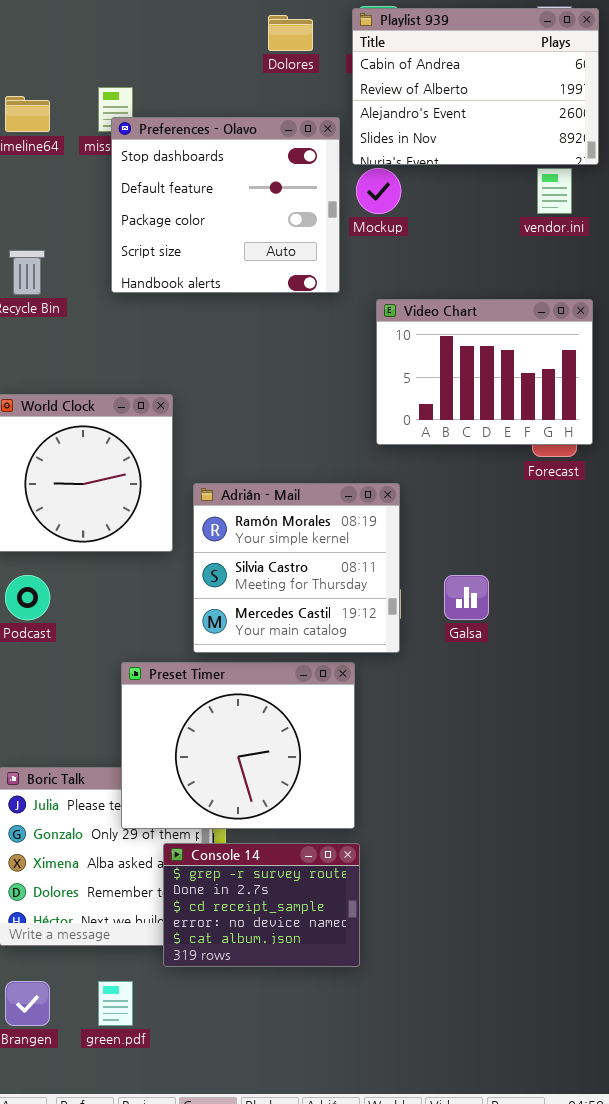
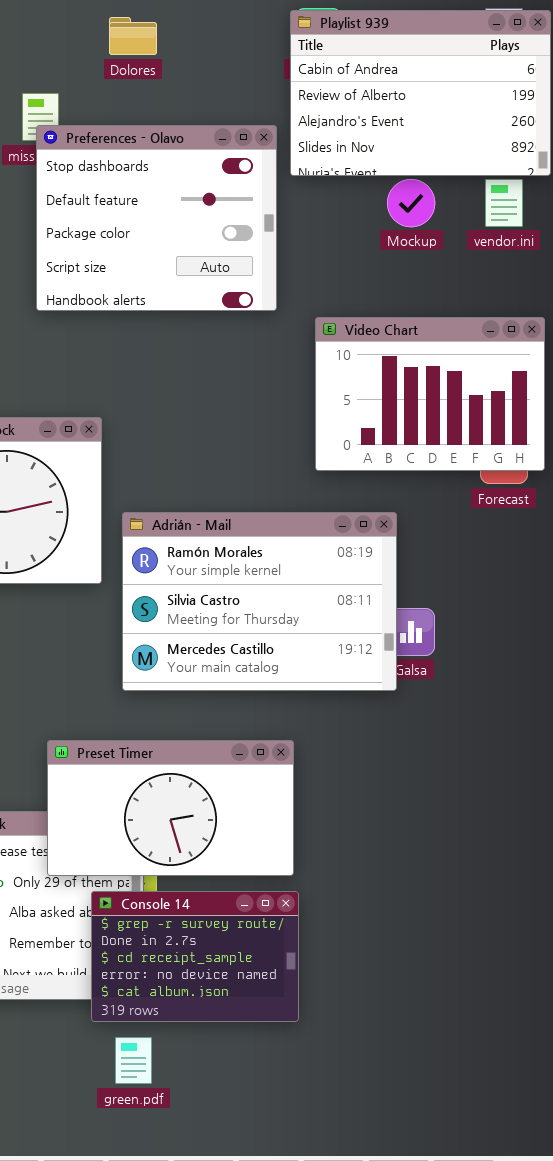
Dolores: [268,15,313,51] -> [109,17,157,55], moved
Mockup: [356,168,401,214] -> [387,179,435,227], moved
Adrián - Mail: [193,483,400,653] -> [122,512,397,691], resized
Preset Timer: [121,662,355,829] -> [47,740,294,876], resized
green.pdf: [98,981,133,1026] -> [115,1037,152,1084], moved

